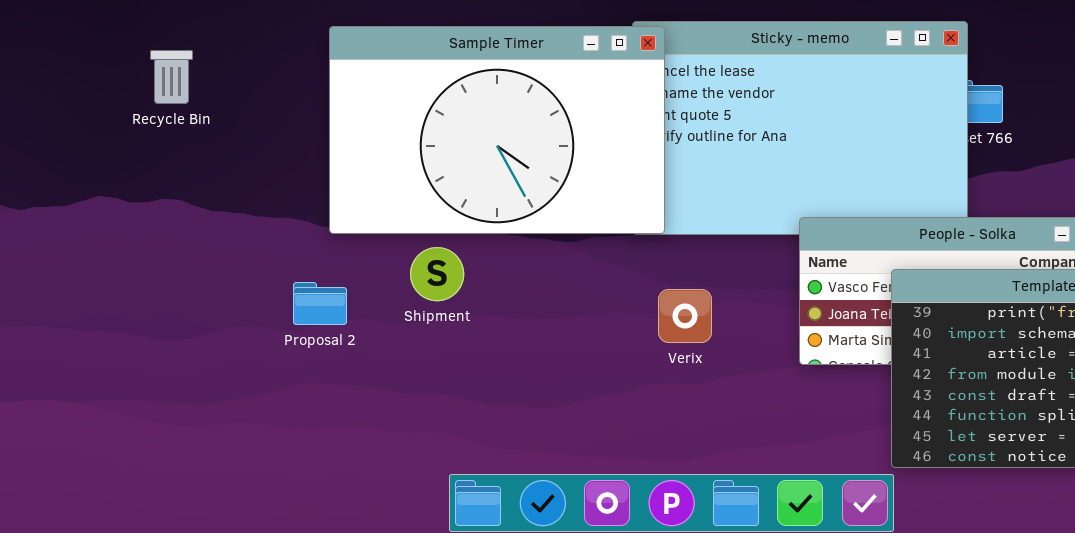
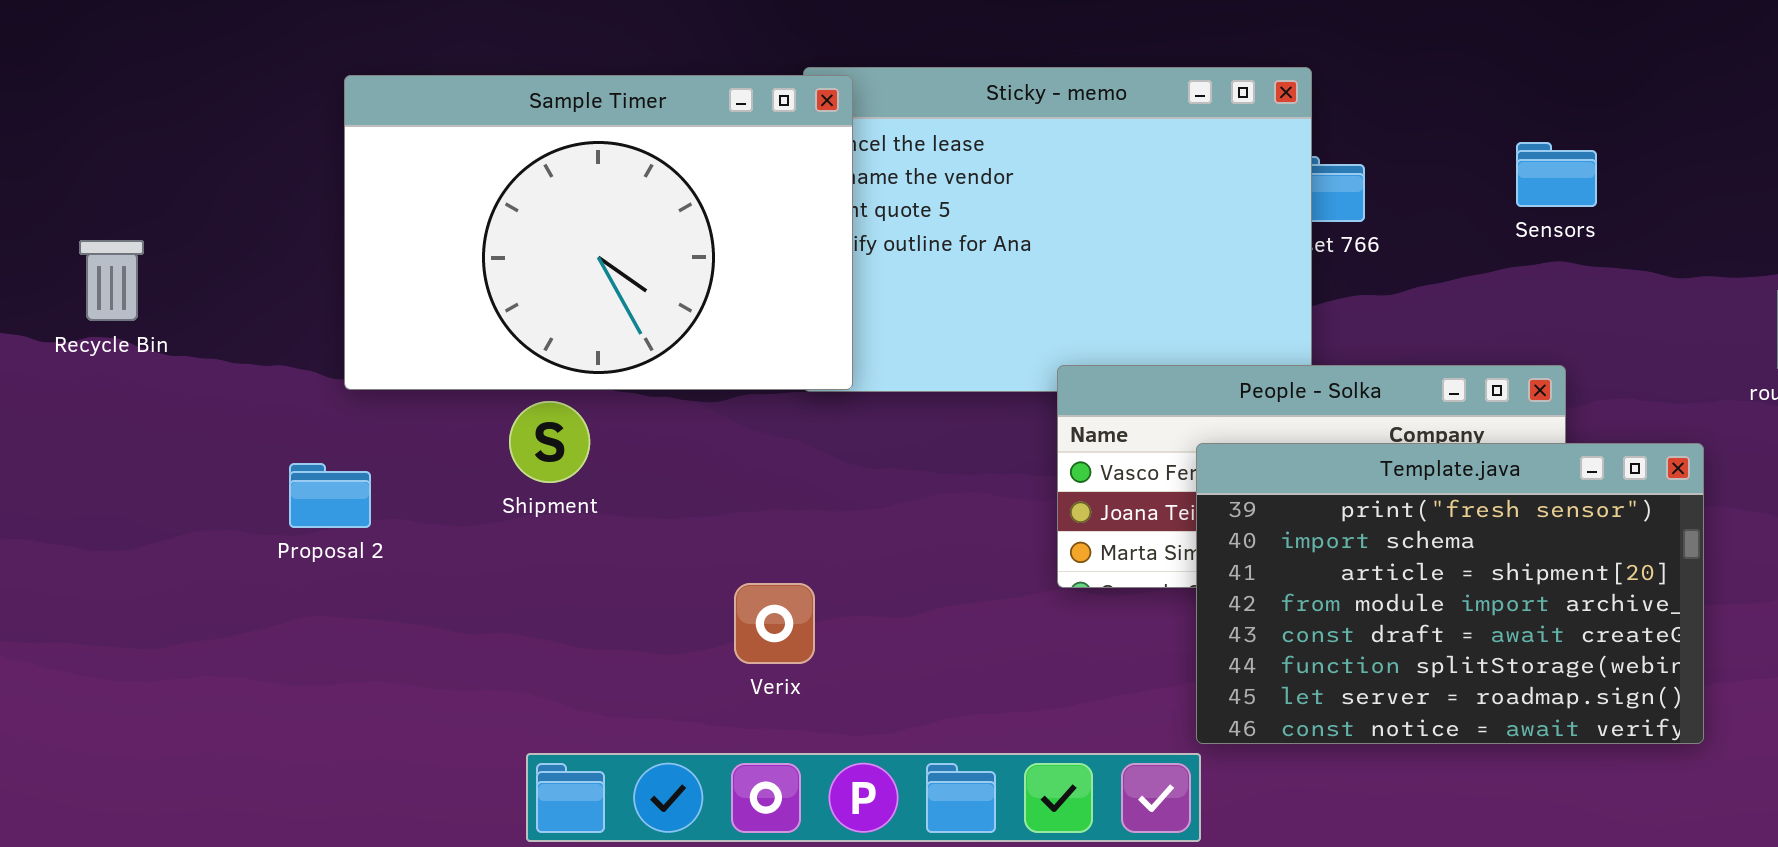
Recycle Bin: [150,50,193,104] -> [79,240,144,321], moved
Shipment: [410,247,464,301] -> [509,401,590,483], moved
Verix: [658,289,712,343] -> [734,583,815,664], moved

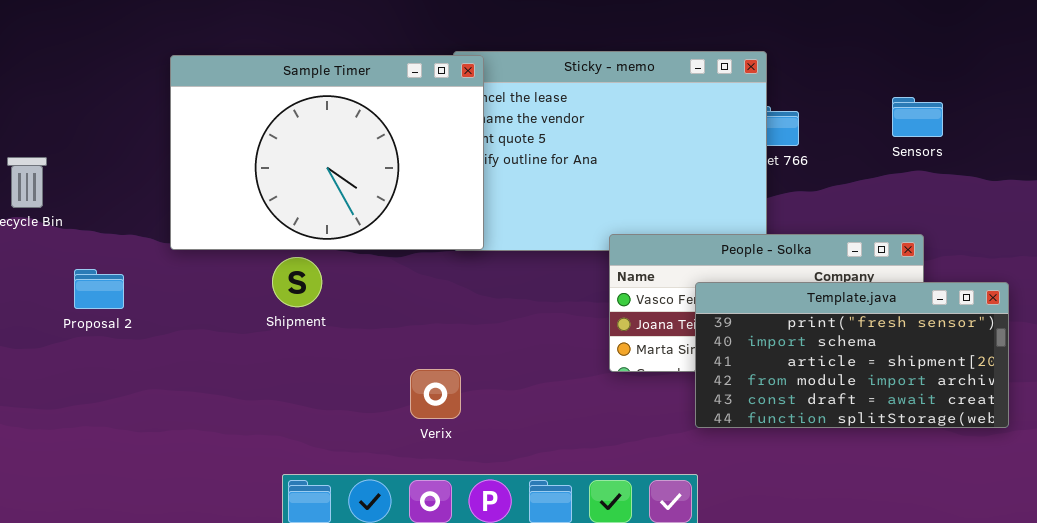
Template.java: [1196,443,1704,744] -> [695,282,1009,428], resized
Proposal 2: [289,463,371,528] -> [74,269,124,309], moved

